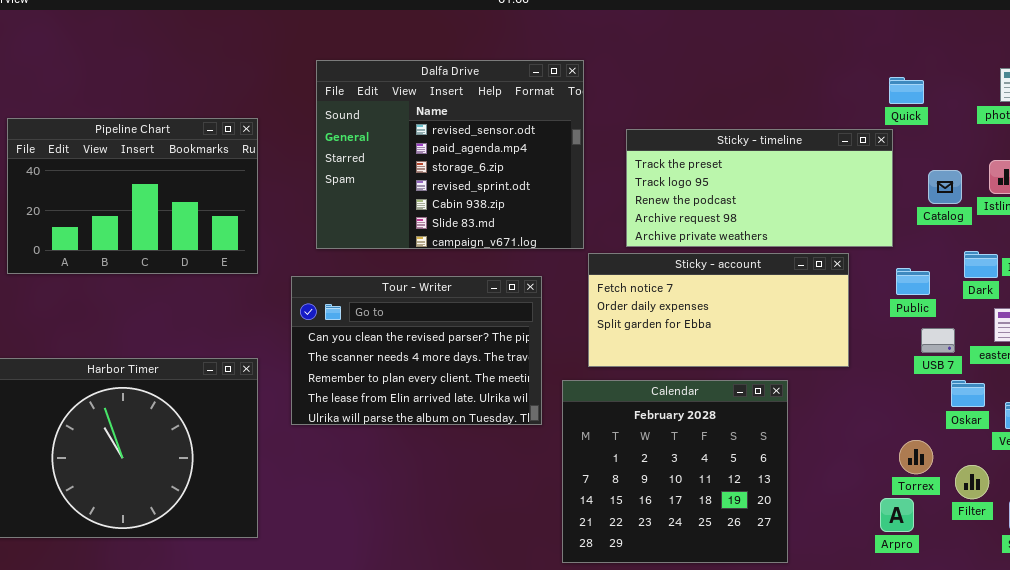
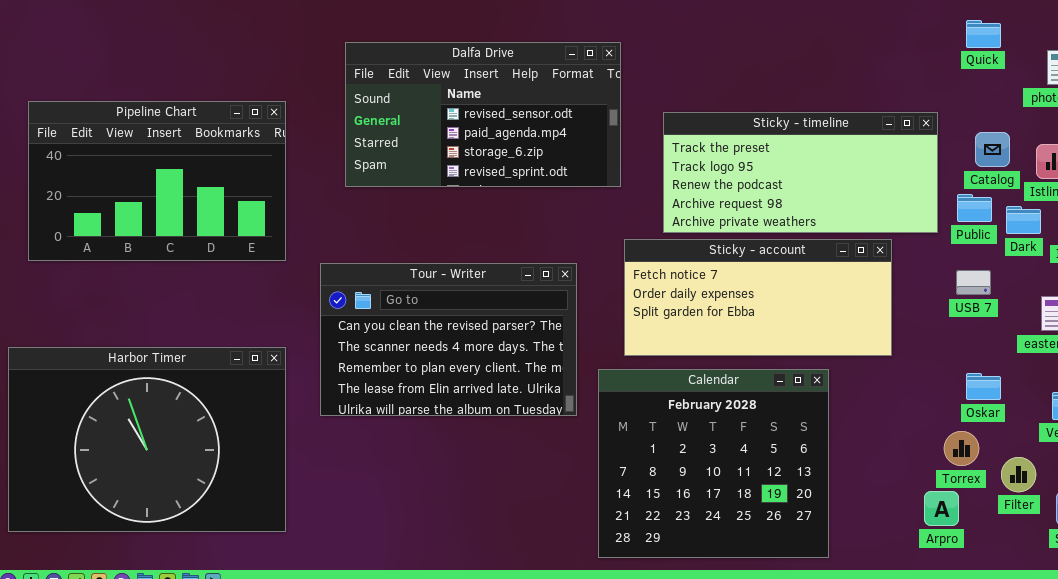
Dalfa Drive: [316,60,584,249] -> [345,42,621,187], resized
Quick: [889,77,924,104] -> [966,20,1001,48], moved
Catalog: [928,170,962,204] -> [975,132,1010,167], moved
Dark: [964,251,998,278] -> [1006,206,1041,234], moved
Public: [896,268,930,295] -> [957,194,992,222], moved
USB 7: [921,328,955,353] -> [956,270,991,295], moved
Oskar: [951,380,985,407] -> [966,373,1001,400], moved

